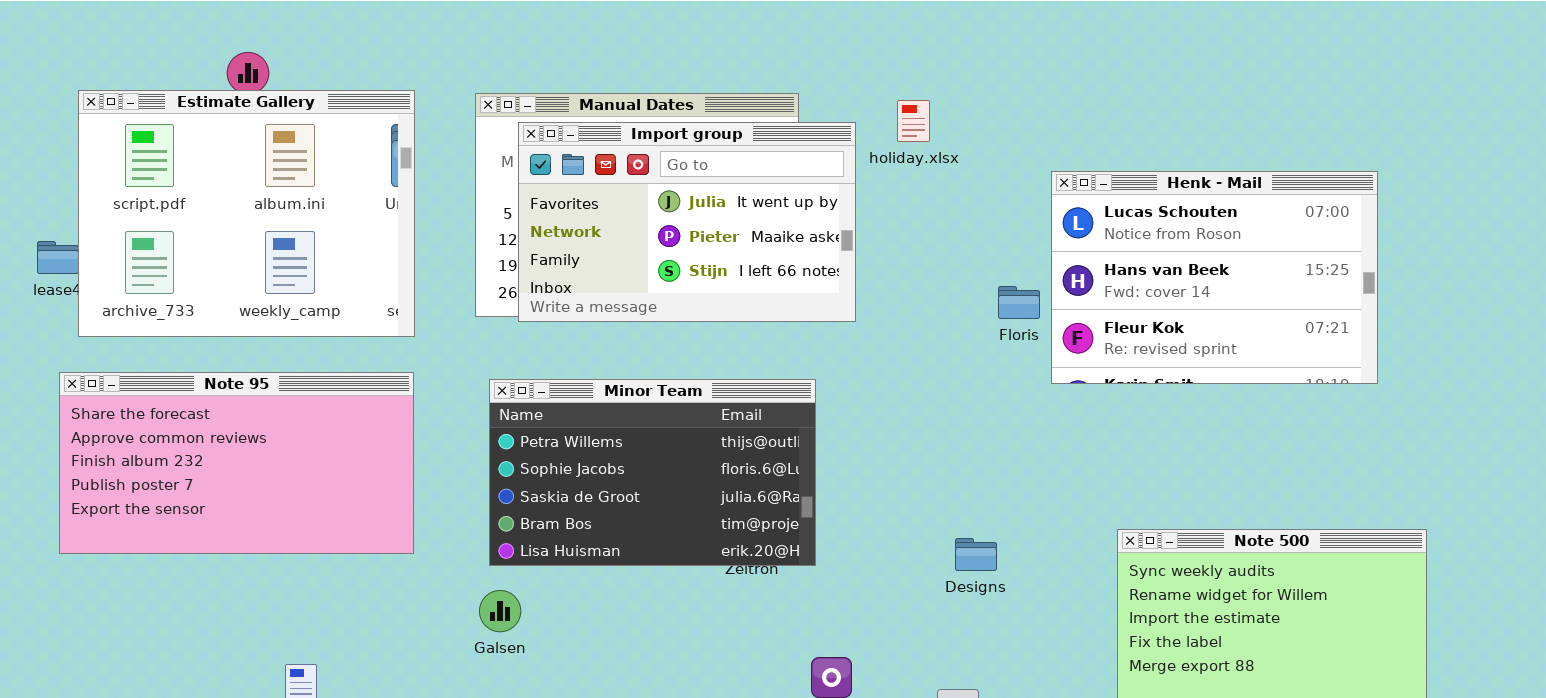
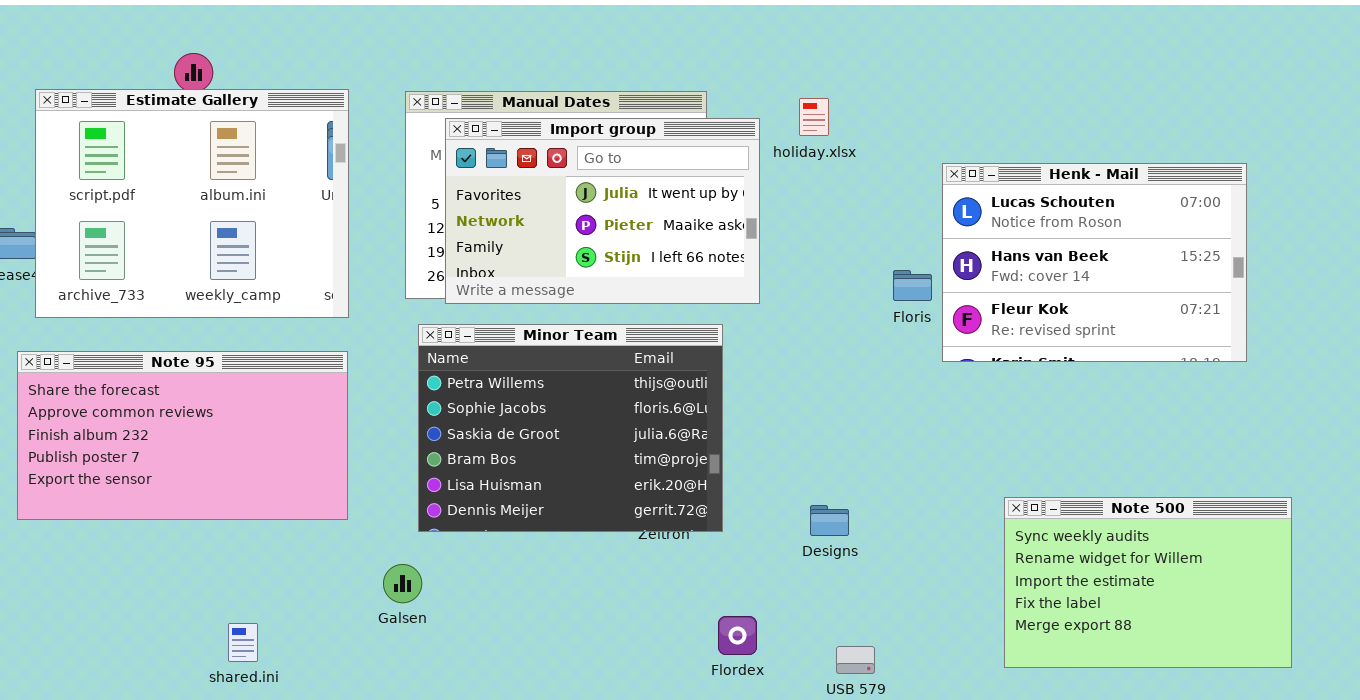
Minor Team: [489,379,816,566] -> [418,324,723,532], resized
Designs: [955,538,997,571] -> [810,505,849,536], moved
Galsen: [479,590,521,632] -> [383,564,422,603], moved

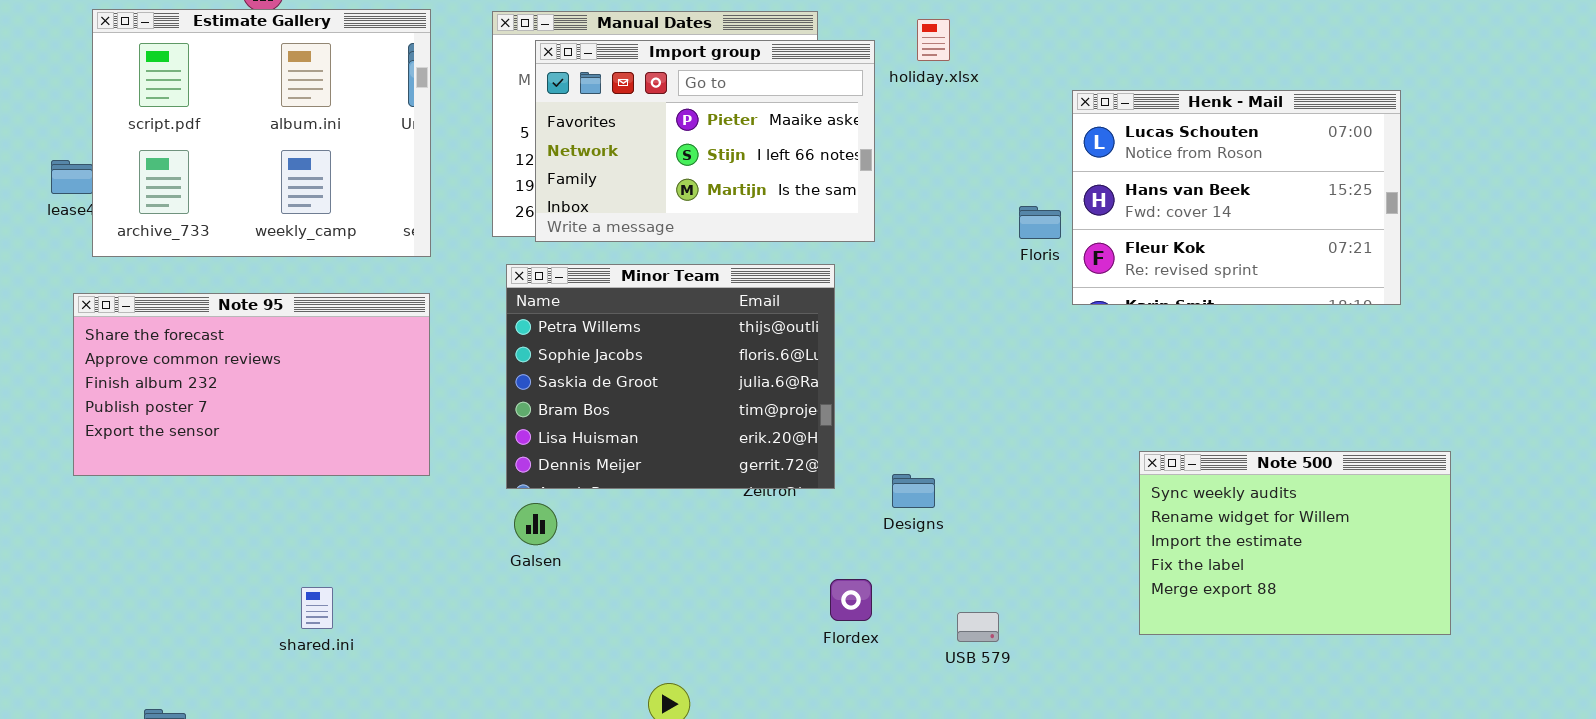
Import group: [445,118,760,304] -> [535,40,875,242], scrolled down 1 row
Designs: [810,505,849,536] -> [892,474,935,508], moved
Galsen: [383,564,422,603] -> [514,503,557,545], moved

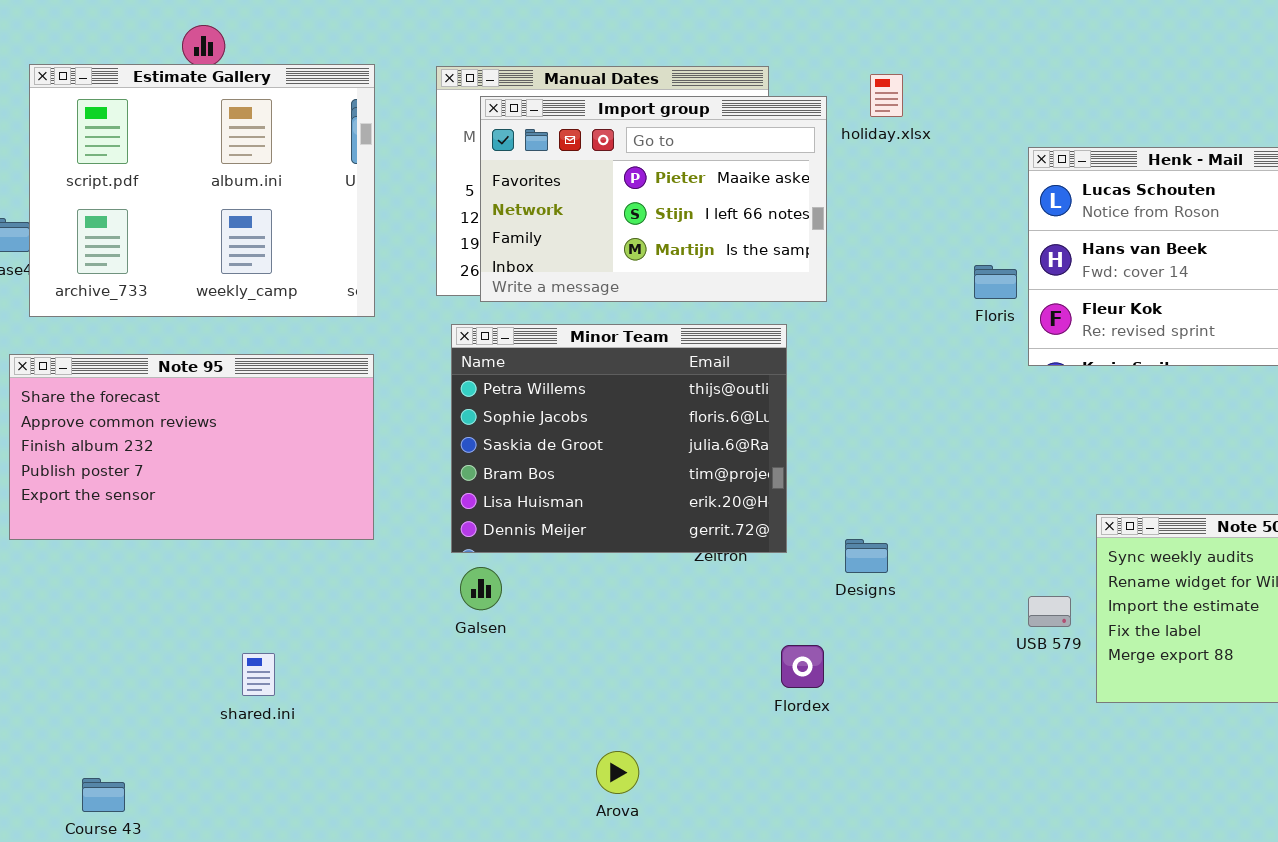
USB 579: [957,612,999,642] -> [1028,596,1071,627], moved

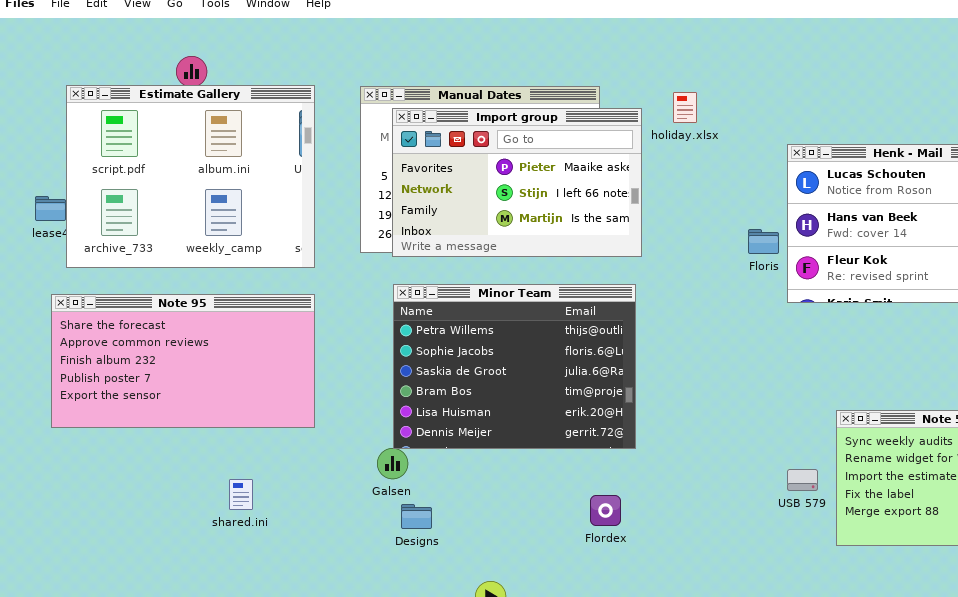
Minor Team: [451,324,787,553] -> [393,284,636,449], moved
Designs: [845,539,888,573] -> [401,504,432,529], moved
Flordex: [781,645,824,688] -> [590,495,621,526], moved
shared.ini: [242,653,275,696] -> [229,479,253,510], moved

